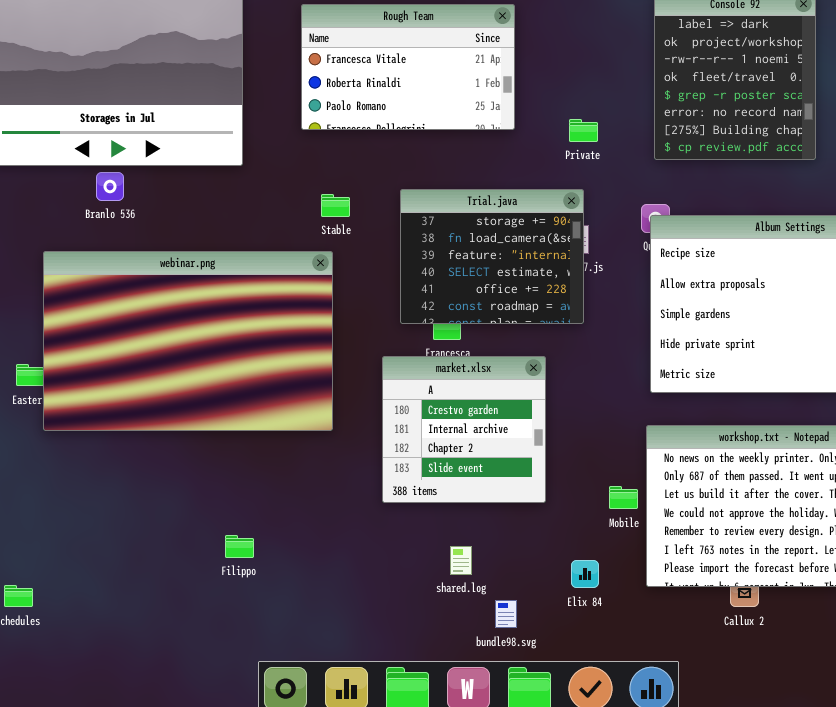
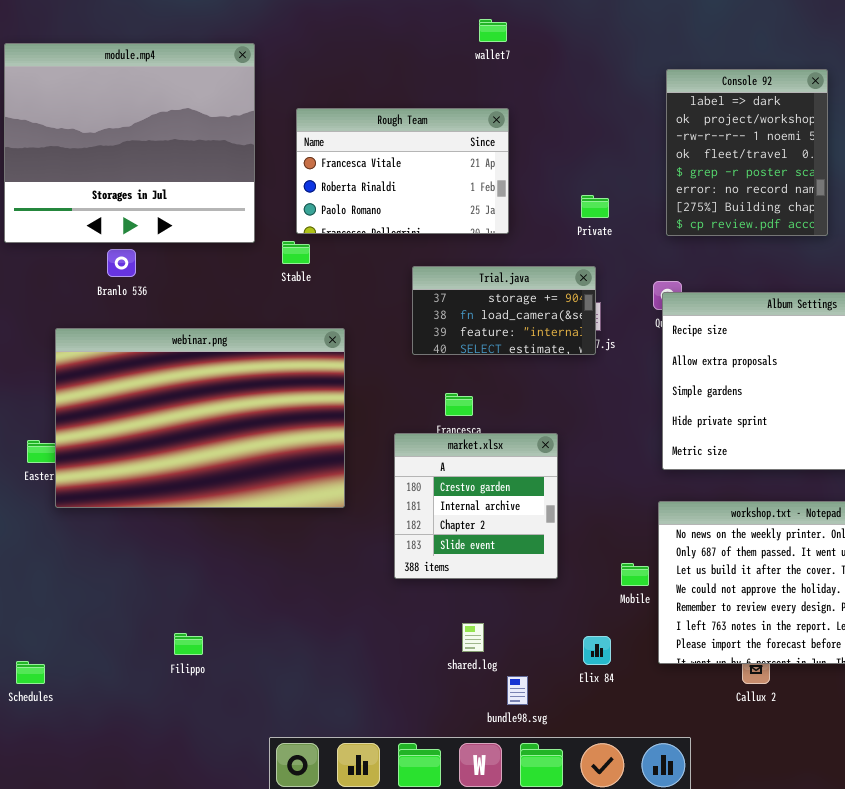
Rough Team: [301,4,515,130] -> [296,108,509,234], moved
Trial.java: [400,189,584,324] -> [412,266,596,355], resized
Stable: [321,194,350,217] -> [282,241,310,264], moved
Filippo: [225,535,254,558] -> [174,633,203,655], moved

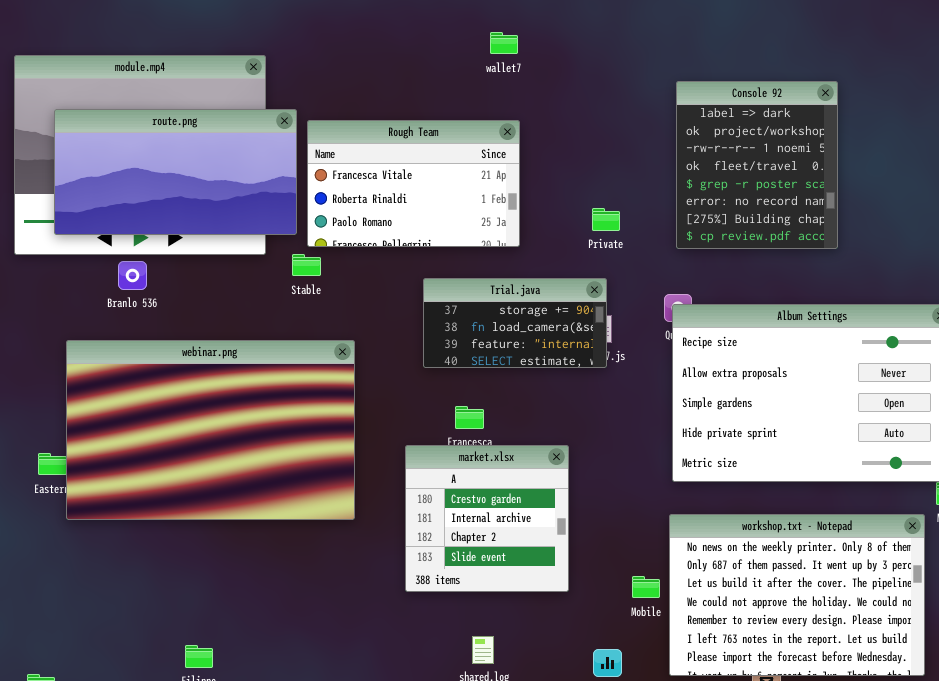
route.png: none -> [54,109,297,235], opened

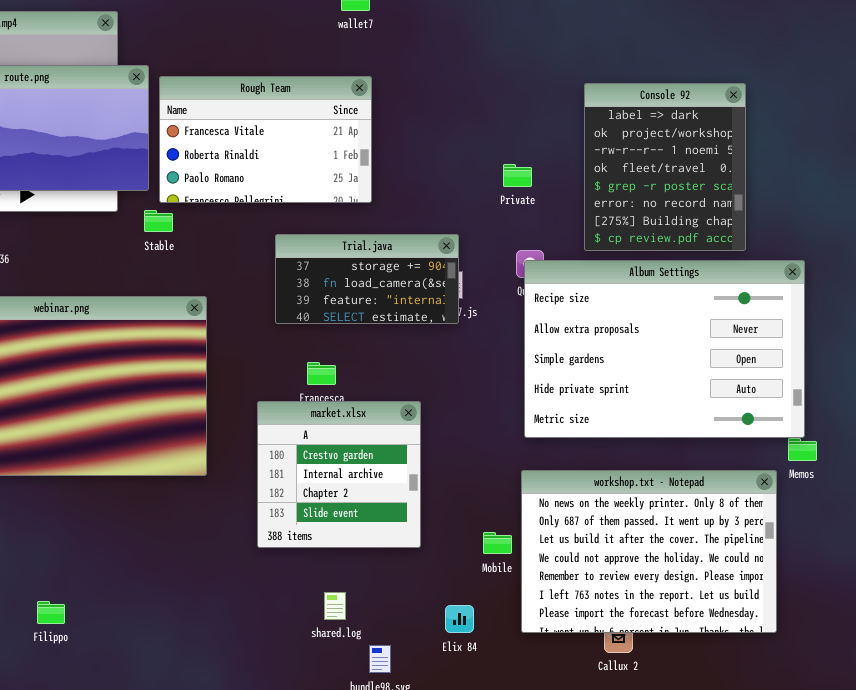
Console 92: [676,81,838,249] -> [584,83,746,251], moved
Private: [592,208,620,231] -> [503,164,532,187], moved

